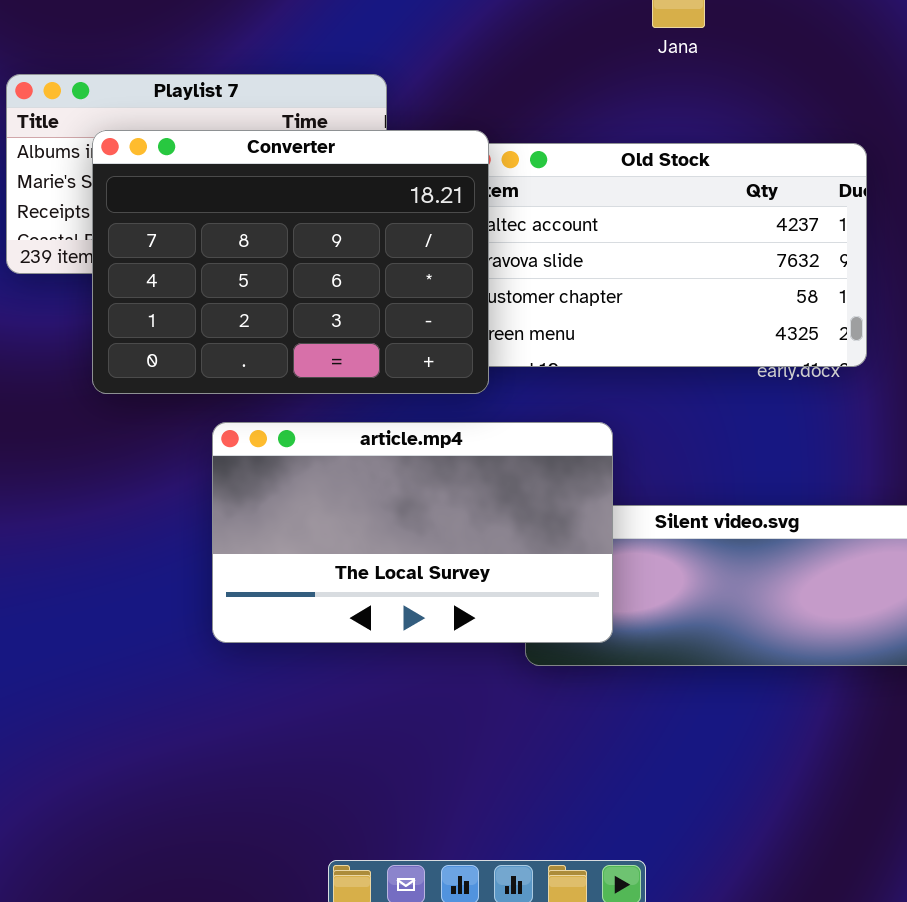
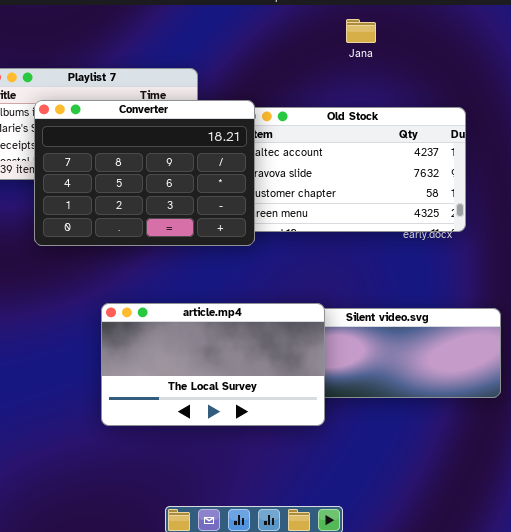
article.mp4: [212,422,613,643] -> [101,303,325,426], moved

